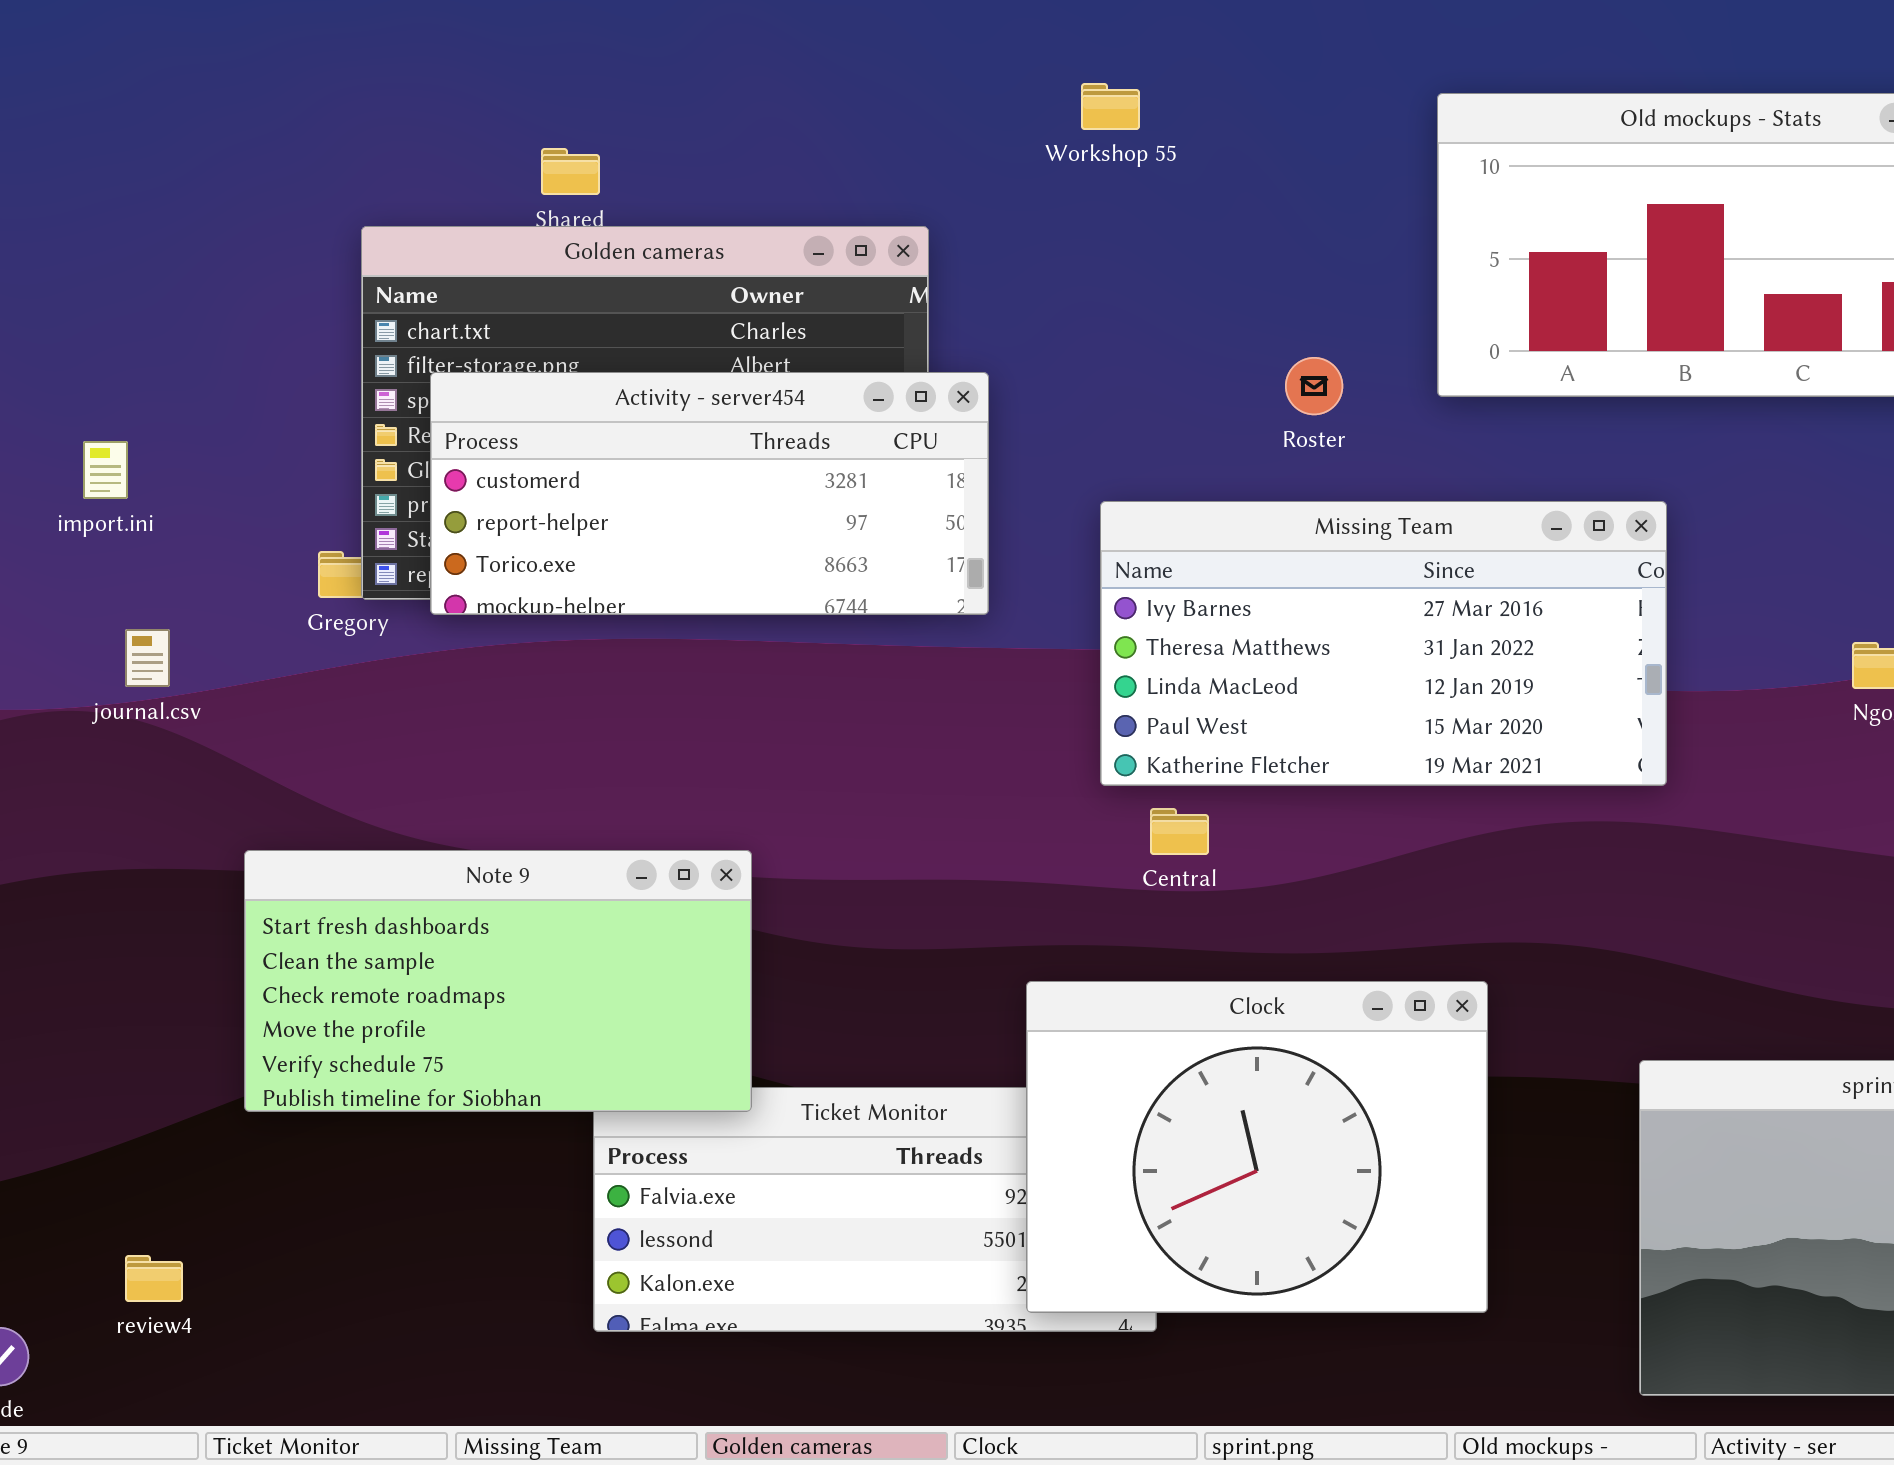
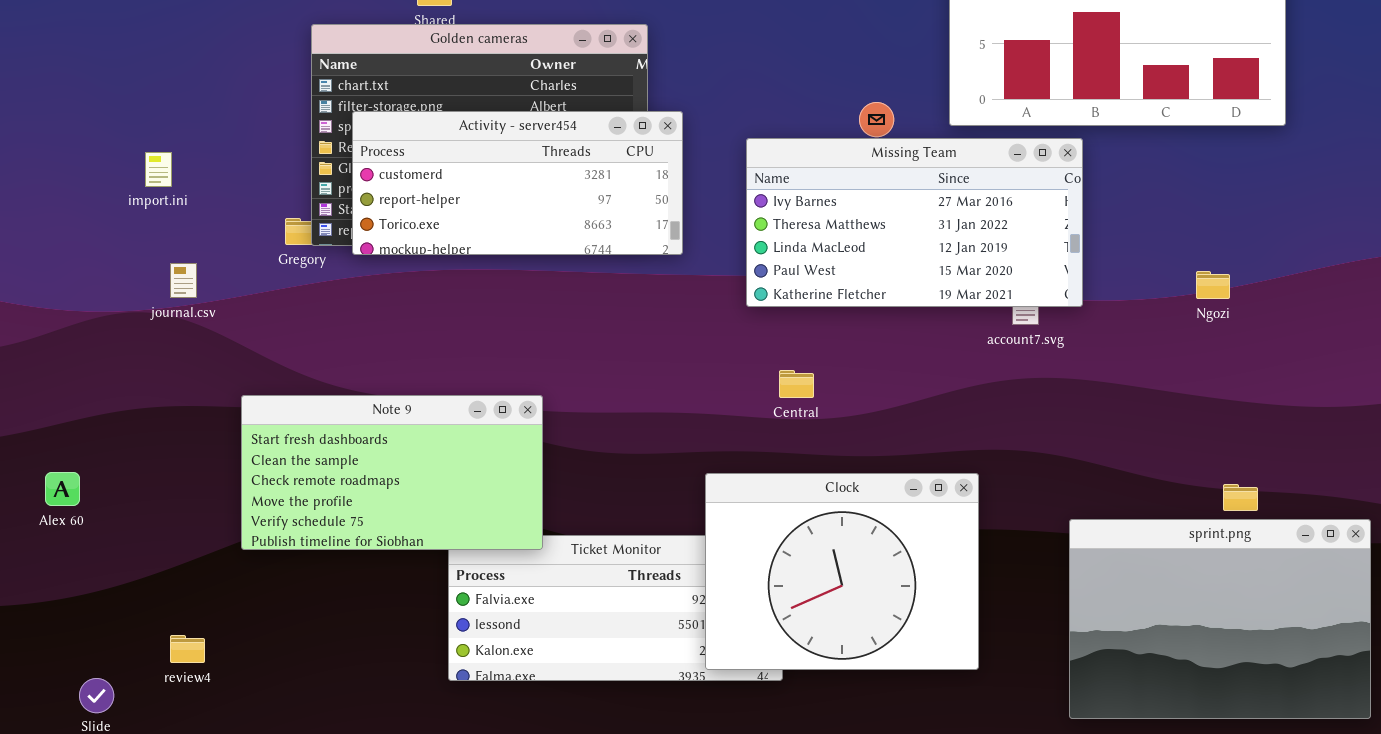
Missing Team: [1100,501,1667,786] -> [746,138,1083,307], moved

